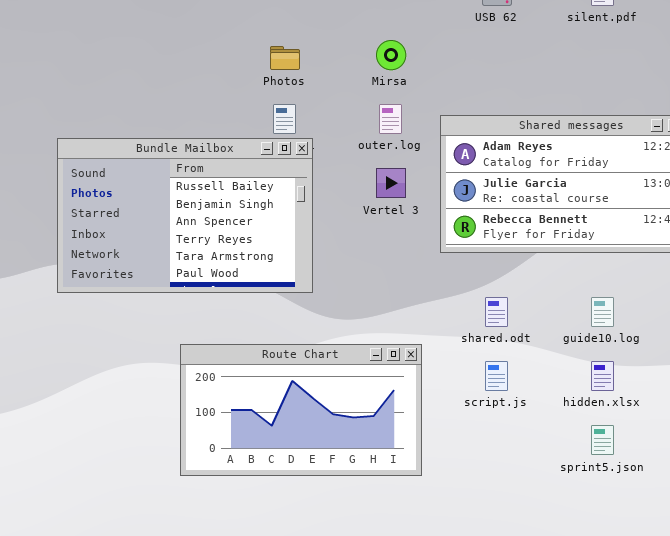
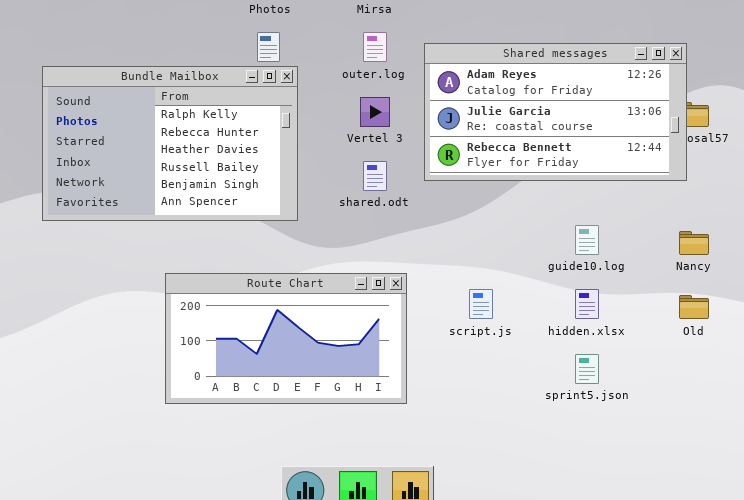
Bundle Mailbox: [57,138,313,293] -> [42,66,298,221], scrolled up 3 rows
shared.odt: [485,297,508,327] -> [363,161,387,191], moved

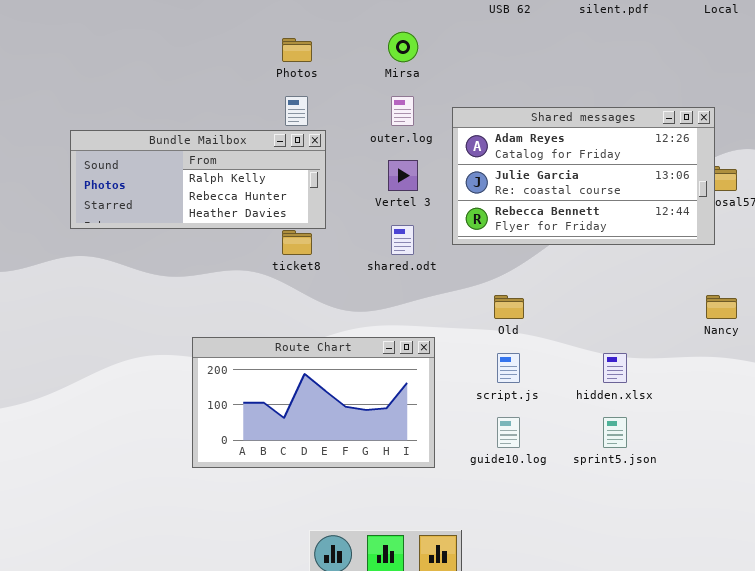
Bundle Mailbox: [42,66,298,221] -> [70,130,326,229], resized
guide10.log: [575,225,599,255] -> [497,417,520,448], moved
Old: [679,295,709,319] -> [494,295,524,319], moved

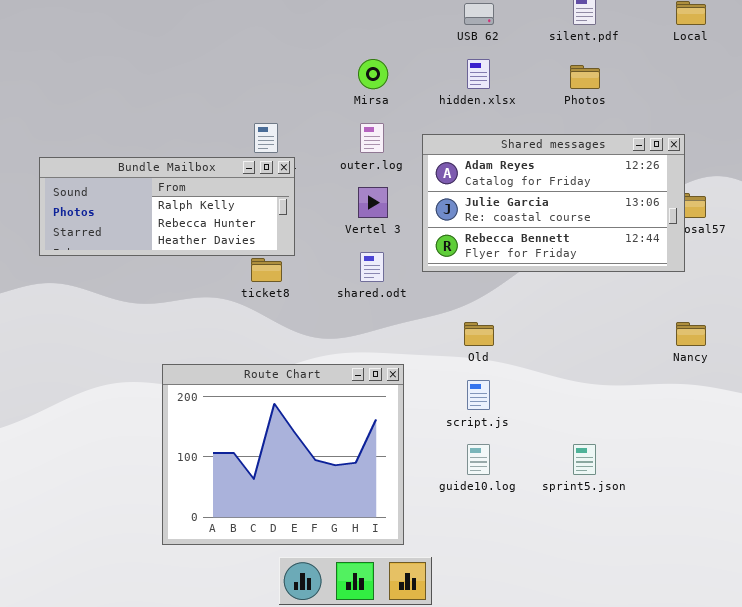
Photos: [282,38,312,62] -> [570,65,600,89], moved
Route Chart: [192,337,435,468] -> [162,364,404,545], resized
hidden.xlsx: [603,353,627,383] -> [467,59,490,89], moved

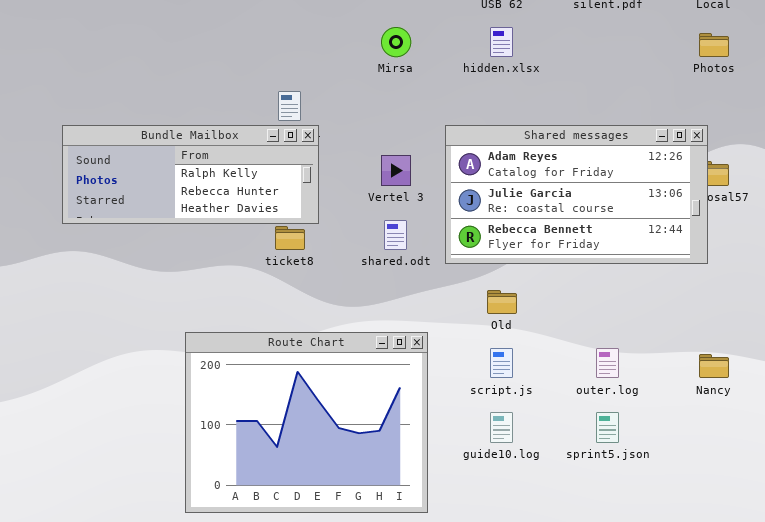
Photos: [570,65,600,89] -> [699,33,729,57], moved
outer.log: [360,123,384,153] -> [596,348,619,378], moved
Shared messages: [422,134,685,272] -> [445,125,708,264], moved
Nancy: [676,322,706,346] -> [699,354,729,378], moved

